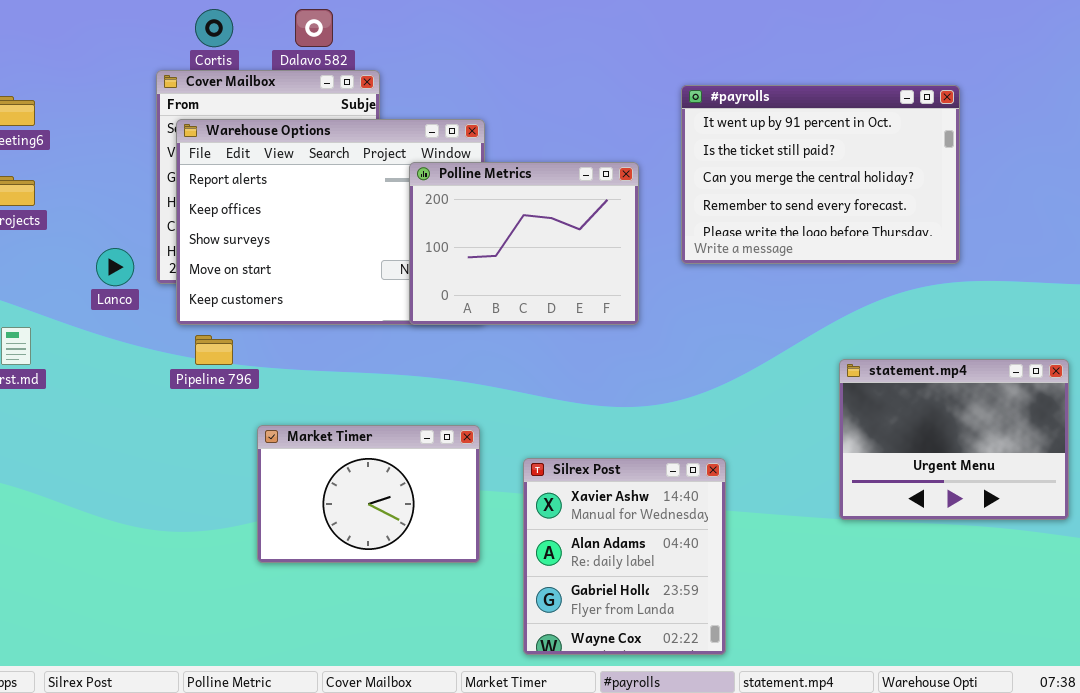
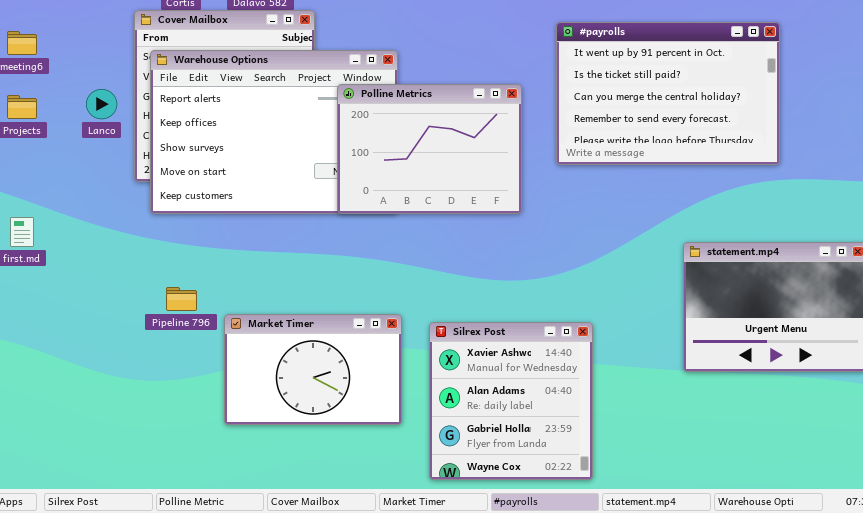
Lanco: [96,248,134,286] -> [86,89,117,119], moved
Pipeline 796: [195,335,233,365] -> [166,287,197,311], moved
Market Timer: [257,425,480,563] -> [224,314,402,425], moved

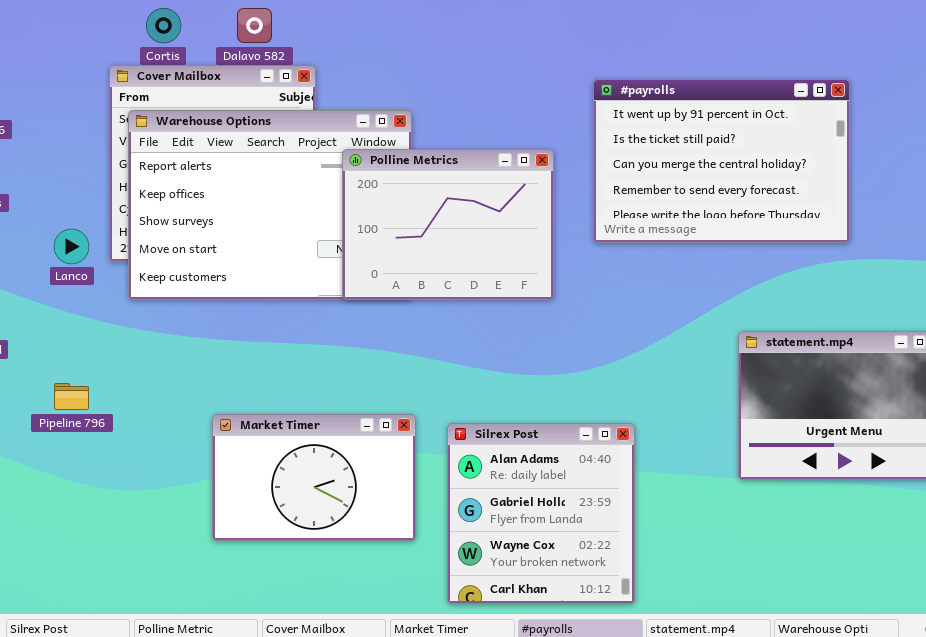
Lanco: [86,89,117,119] -> [54,229,89,264], moved
Pipeline 796: [166,287,197,311] -> [54,383,89,410], moved
Silrex Post: [429,322,593,480] -> [447,423,635,604], scrolled down 1 row

